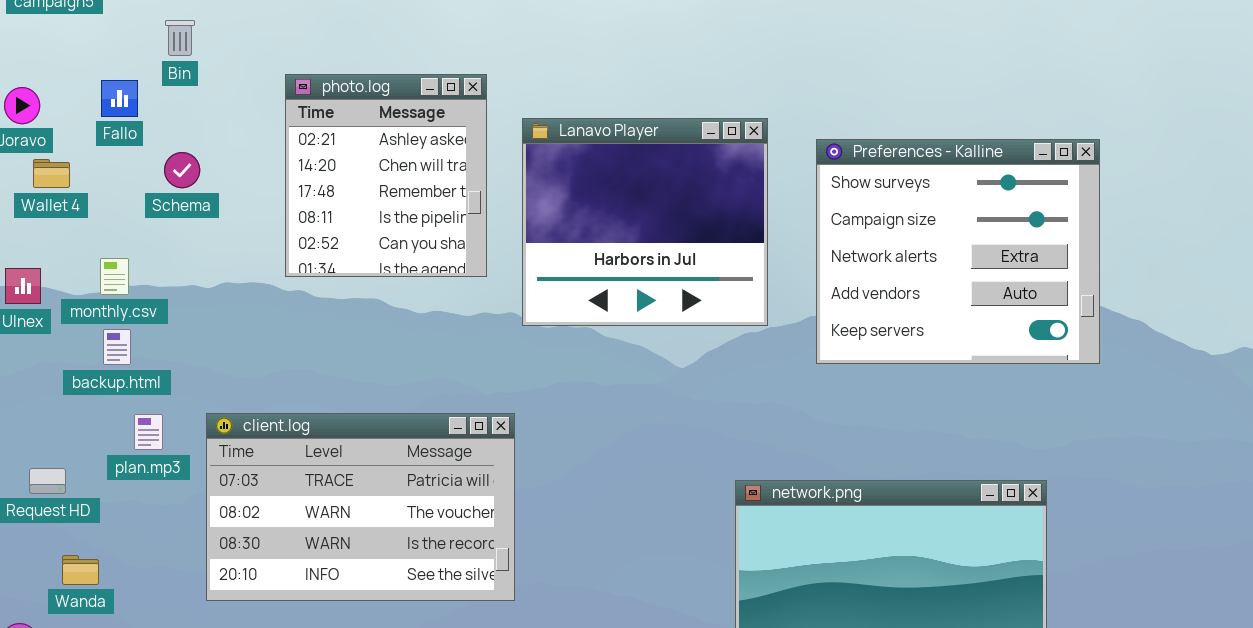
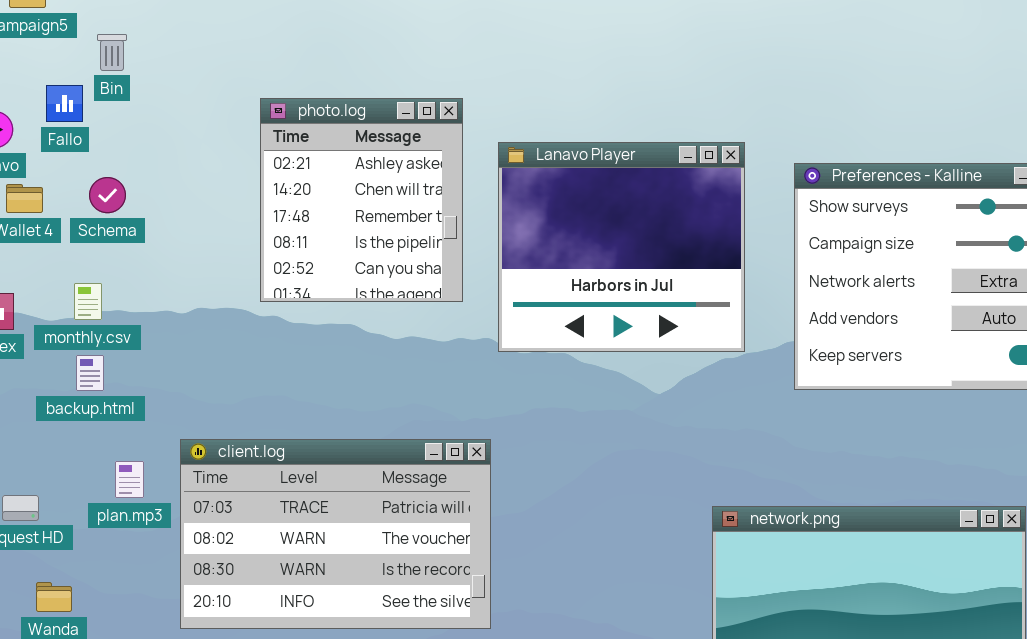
Bin: [165,20,195,56] -> [97,34,127,71], moved
Fallo: [101,80,138,117] -> [46,85,83,122], moved
Schema: [164,152,200,188] -> [89,177,126,213], moved
plan.mp3: [134,414,163,450] -> [115,461,144,498], moved

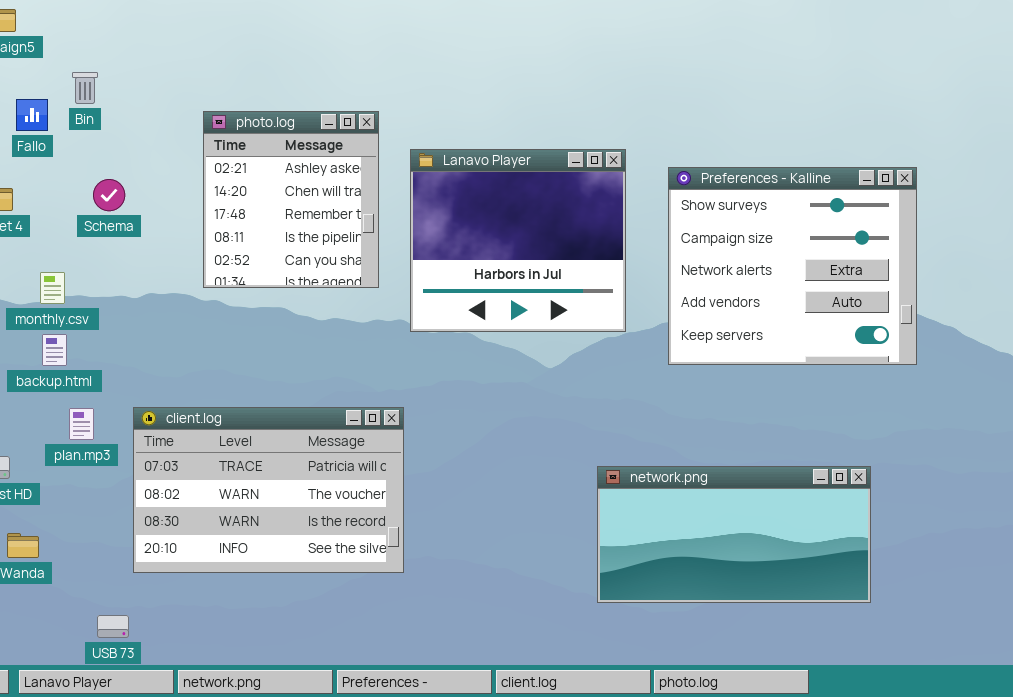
Bin: [97,34,127,71] -> [72,72,98,104], moved
Schema: [89,177,126,213] -> [93,179,125,211], moved
plan.mp3: [115,461,144,498] -> [69,408,94,440], moved

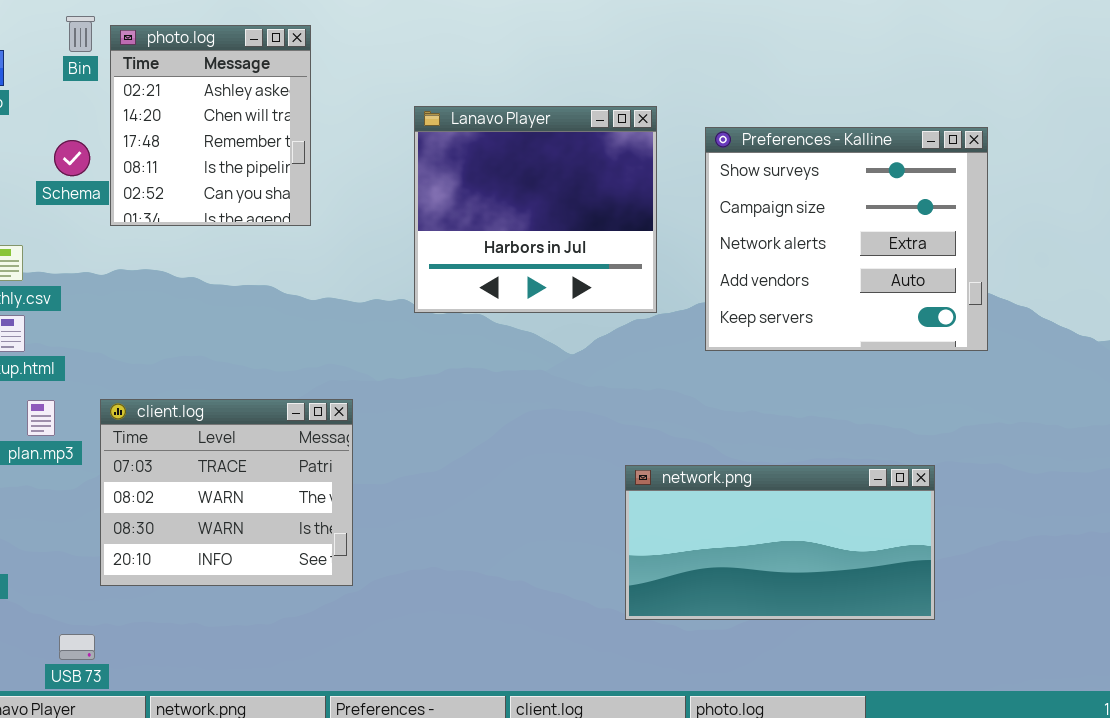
Bin: [72,72,98,104] -> [66,16,95,52], moved
photo.log: [203,111,379,288] -> [110,25,311,226], moved
client.log: [133,407,404,573] -> [100,399,353,586], resized

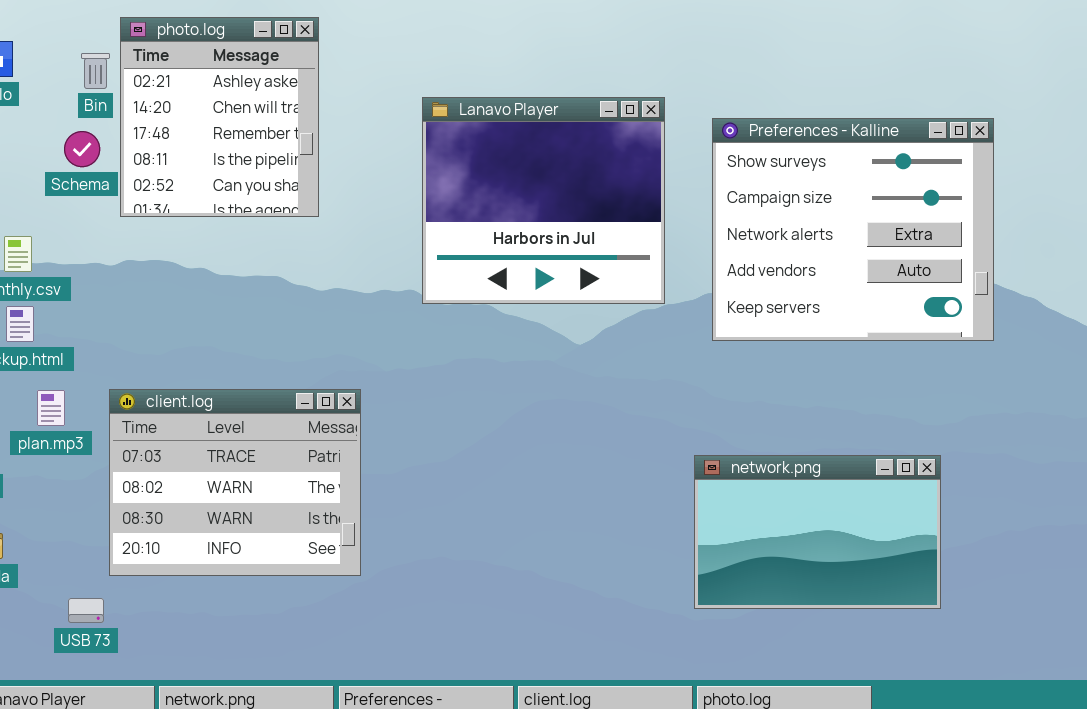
Bin: [66,16,95,52] -> [81,53,110,89], moved
network.png: [625,465,935,620] -> [694,455,941,609], resized
USB 73: [59,634,95,660] -> [68,598,104,623], moved

